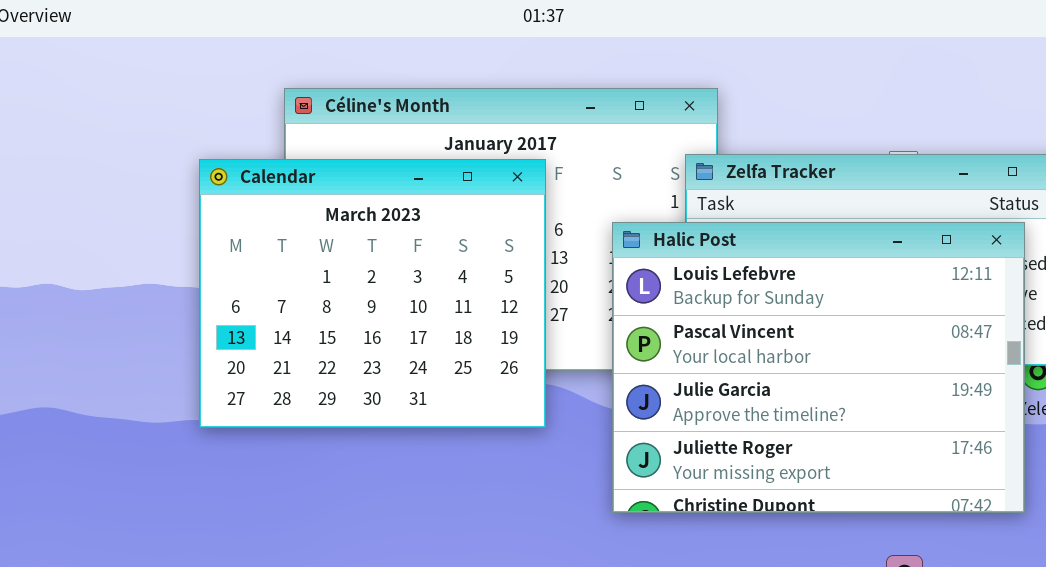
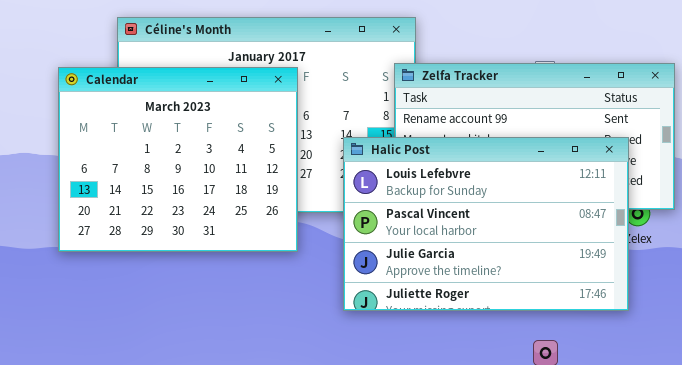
Halic Post: [612,222,1025,513] -> [343,137,629,311], resized

